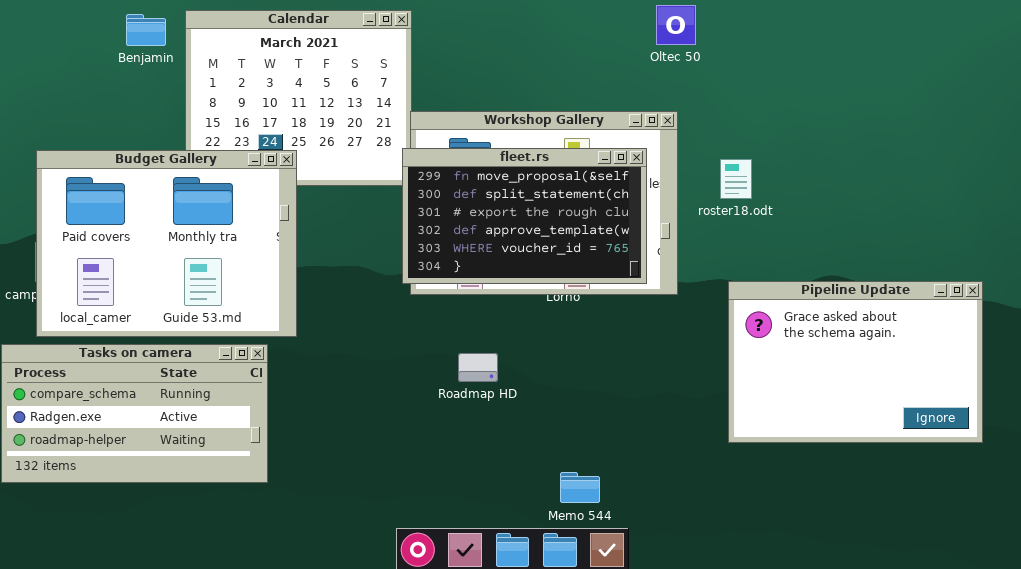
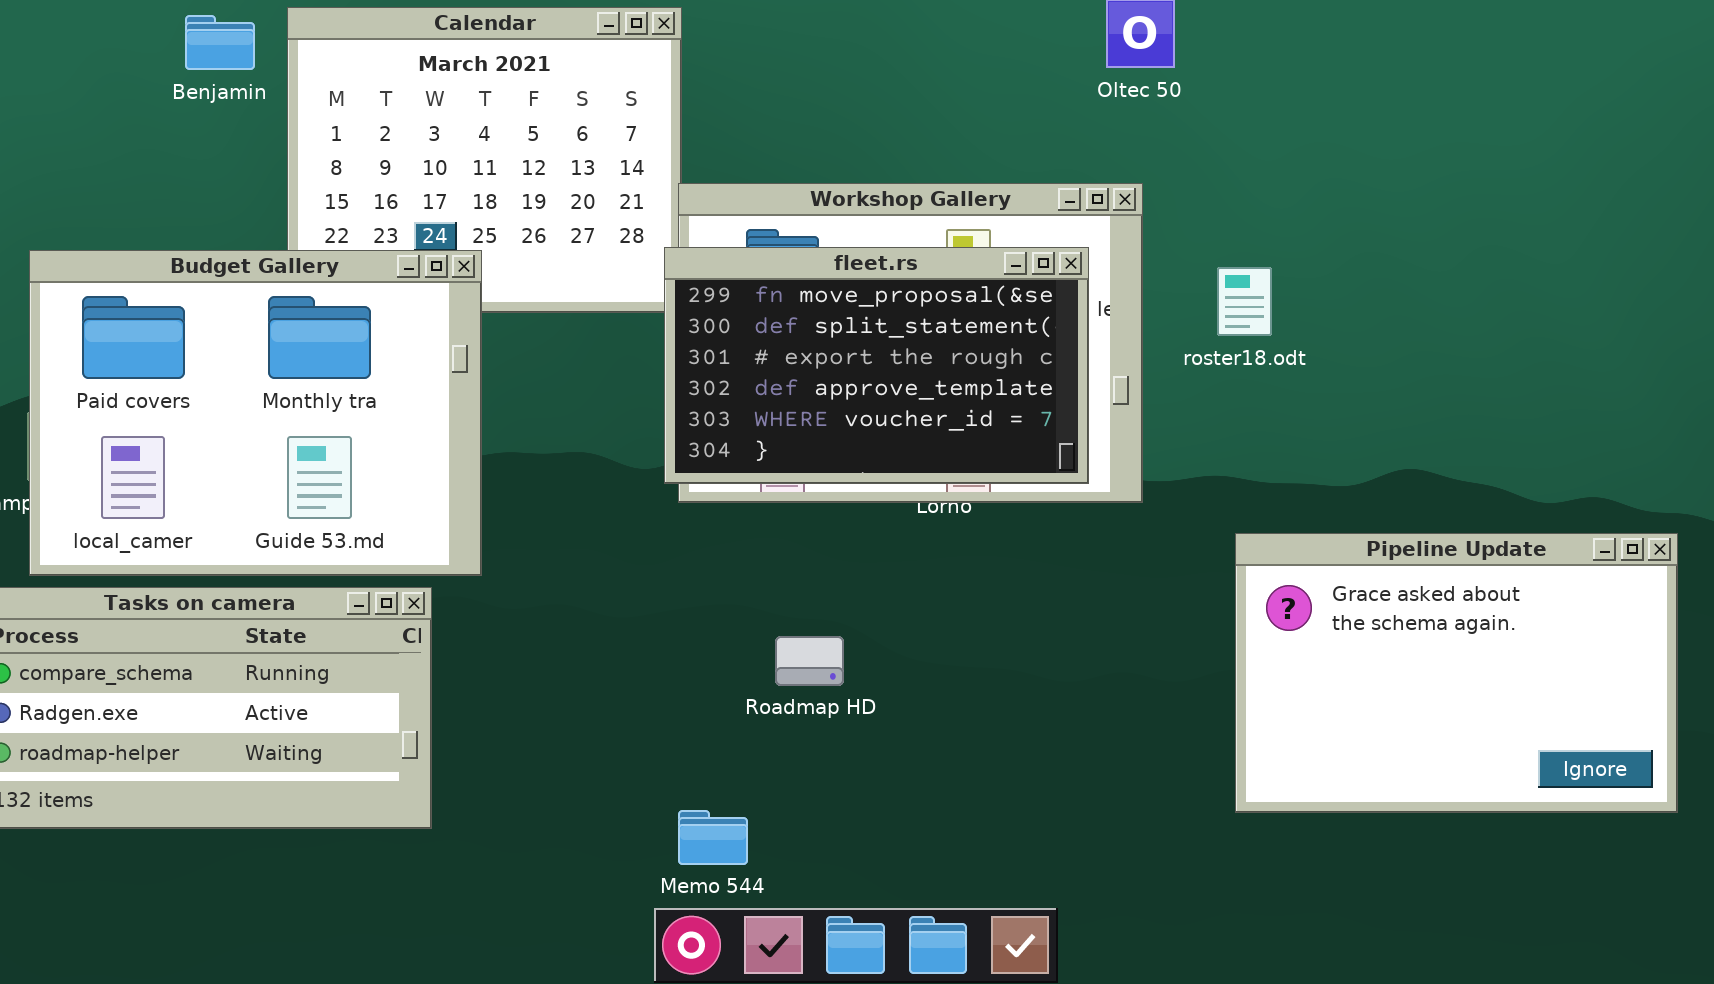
Pipeline Update: [728,281,983,443] -> [1235,533,1678,813], moved
Roadmap HD: [458,353,498,382] -> [775,636,844,686], moved
Memo 544: [560,472,600,503] -> [678,810,748,865], moved

